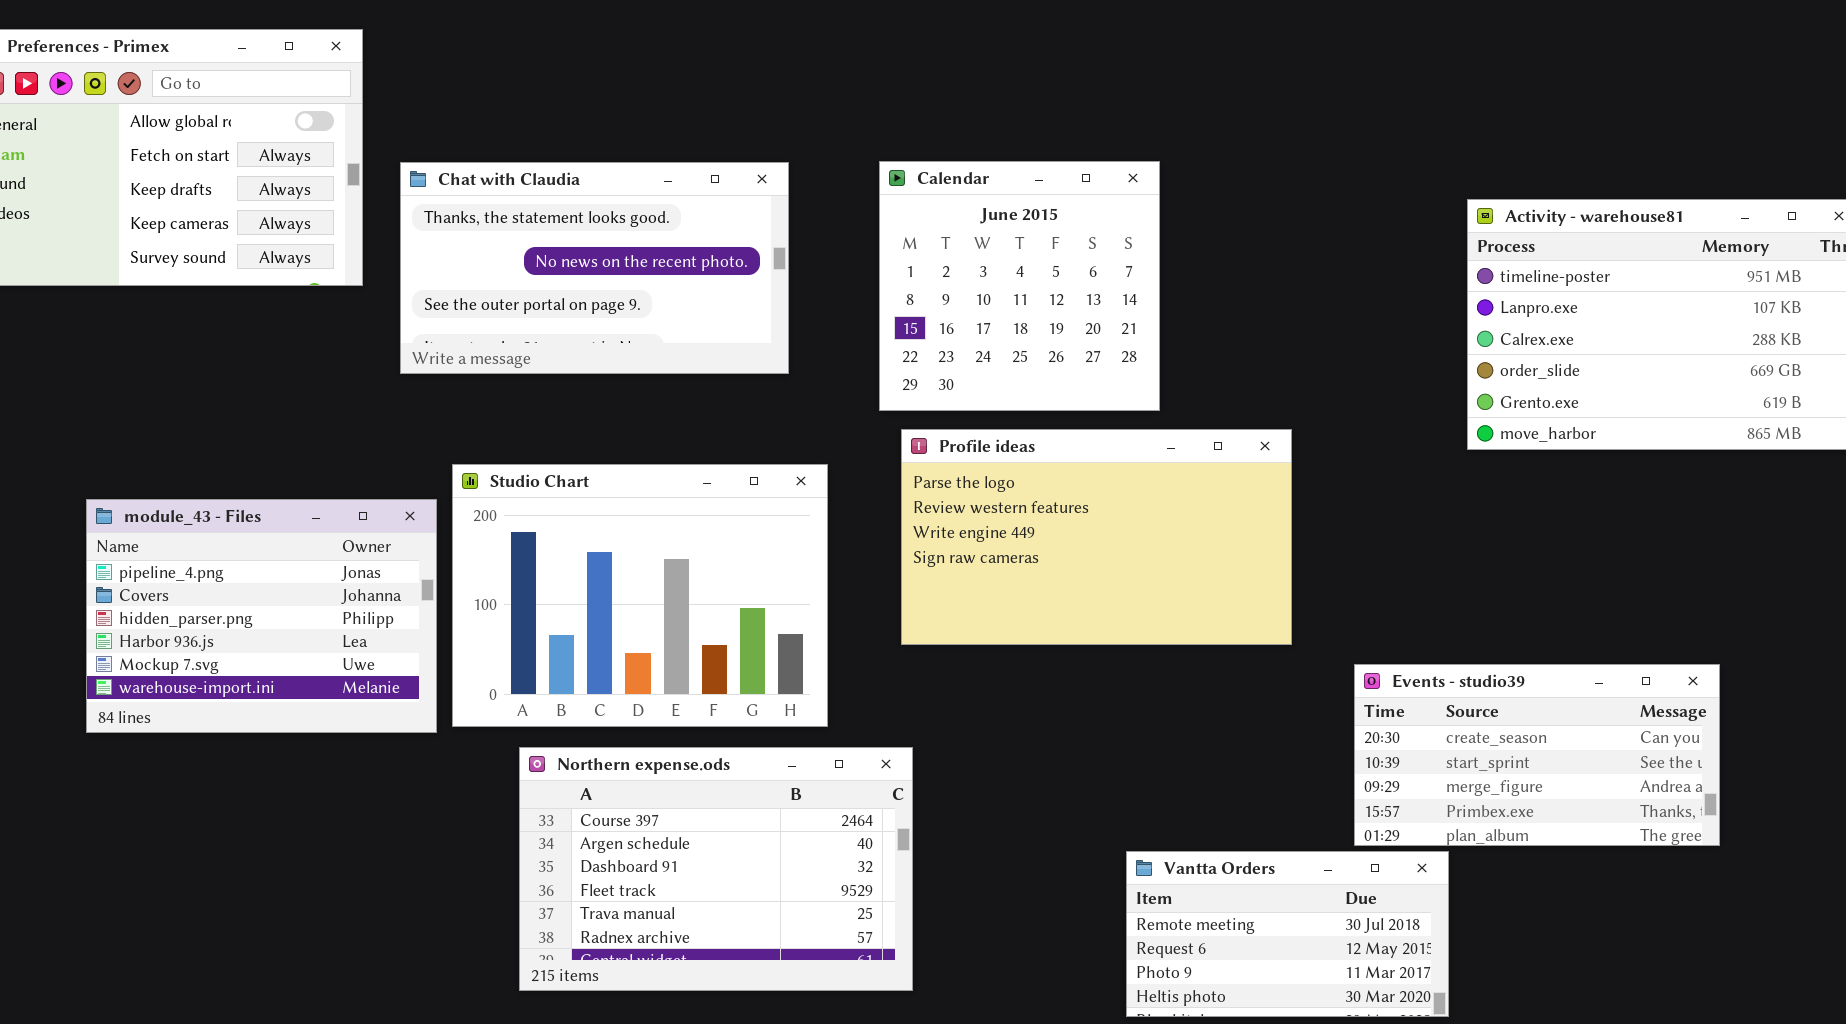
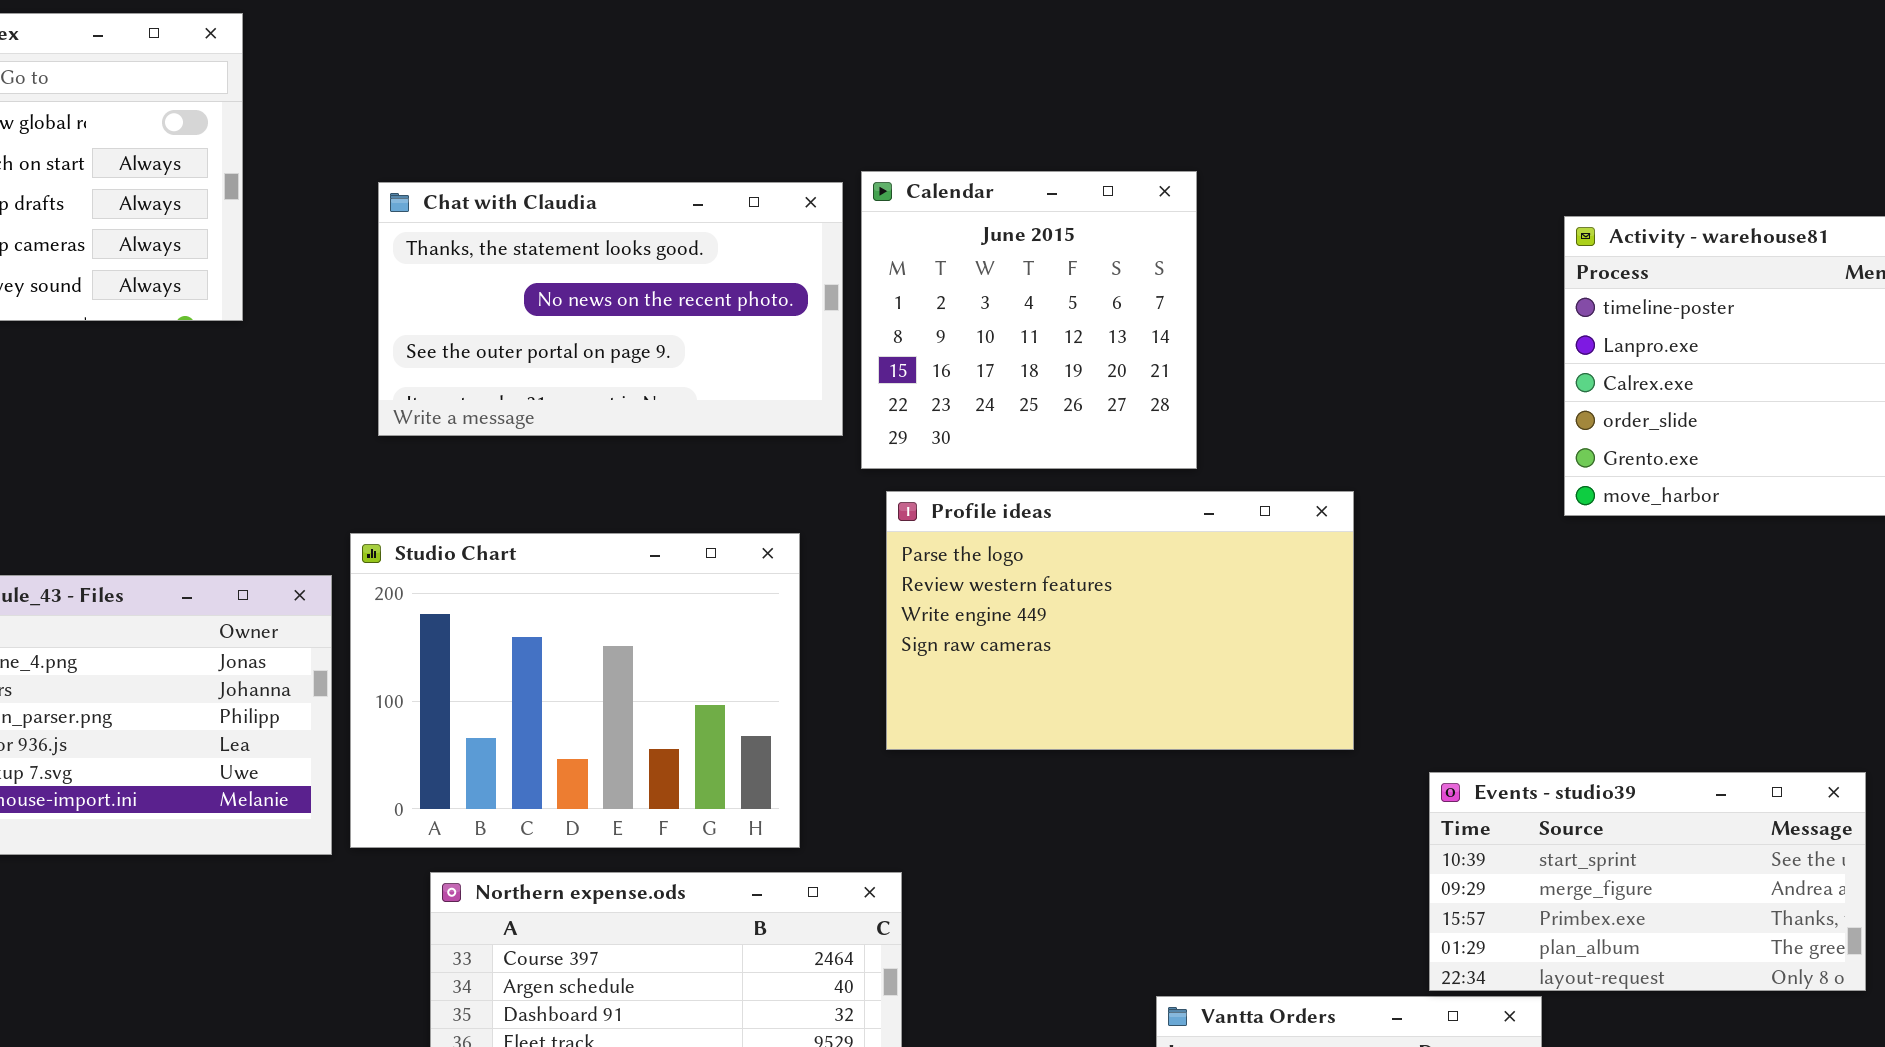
Chat with Claudia: [400,162,789,374] -> [378,182,843,436], moved
Events - studio39: [1354,664,1720,846] -> [1429,772,1866,991], scrolled down 1 row

